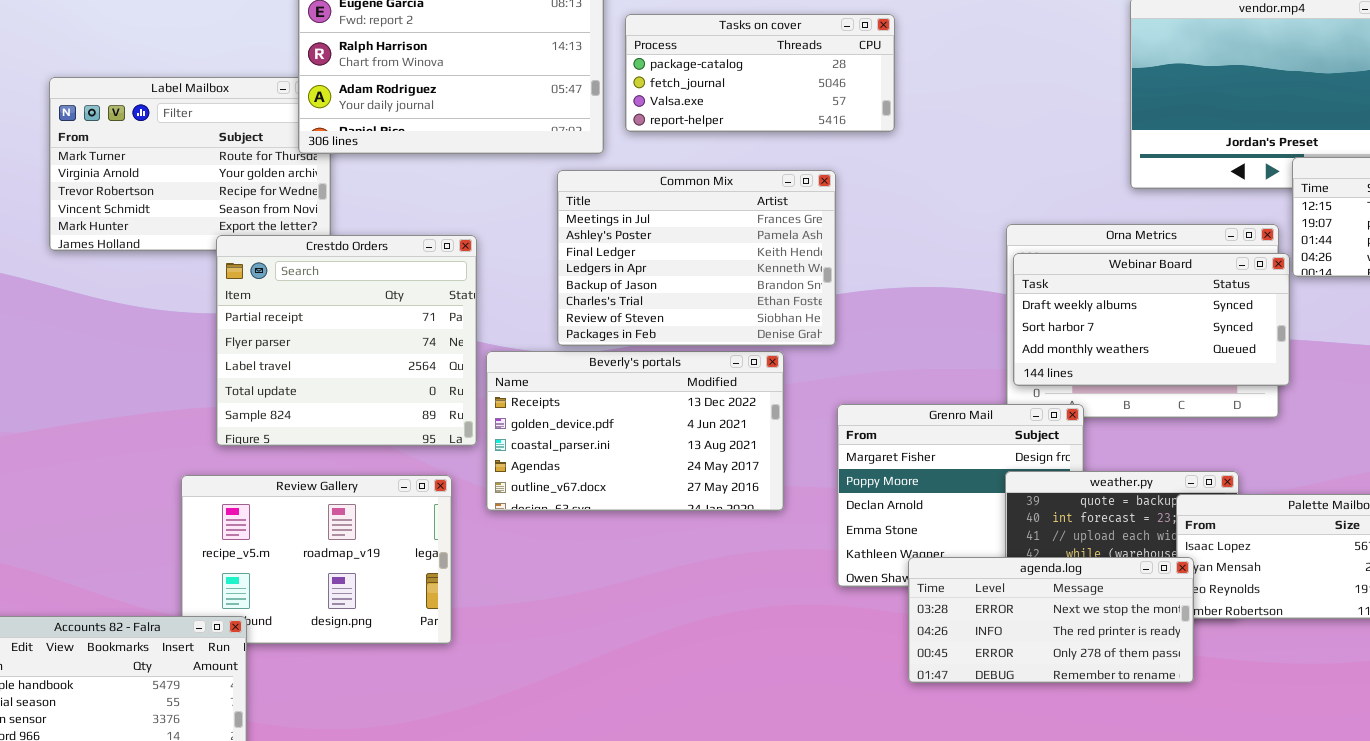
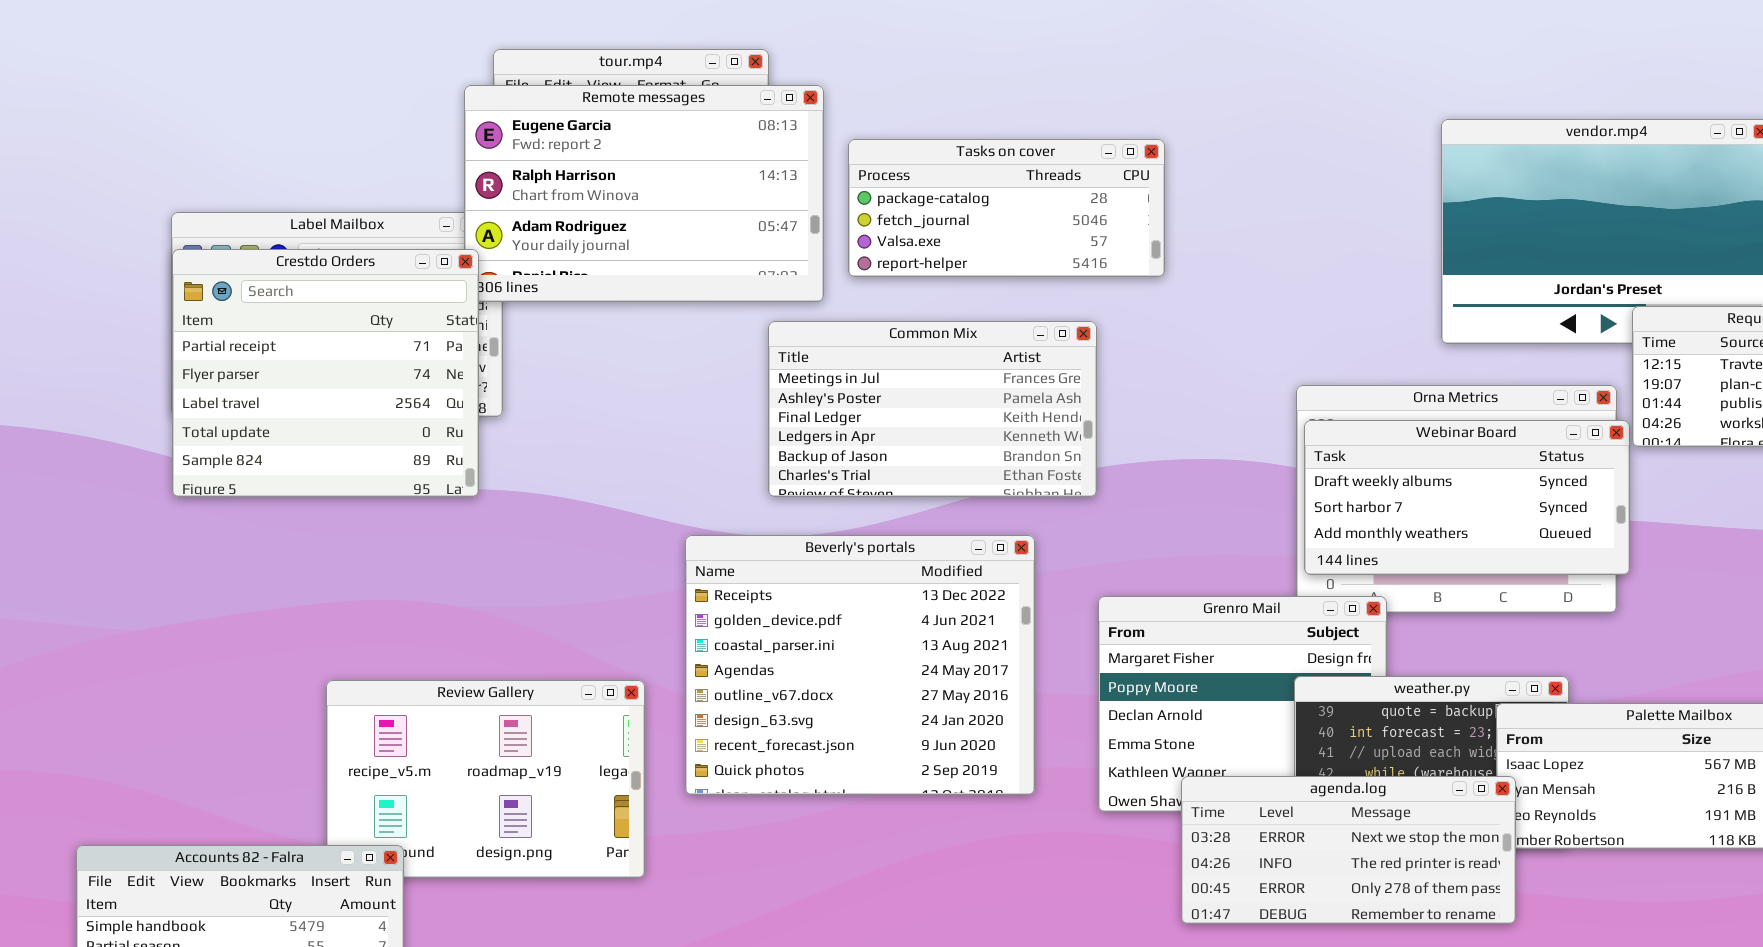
Common Mix: [557,170,836,346] -> [768,321,1097,497], resized
Crestdo Orders: [216,235,477,446] -> [172,249,479,497], moved
Beverly's portals: [486,351,784,511] -> [685,535,1035,795], resized

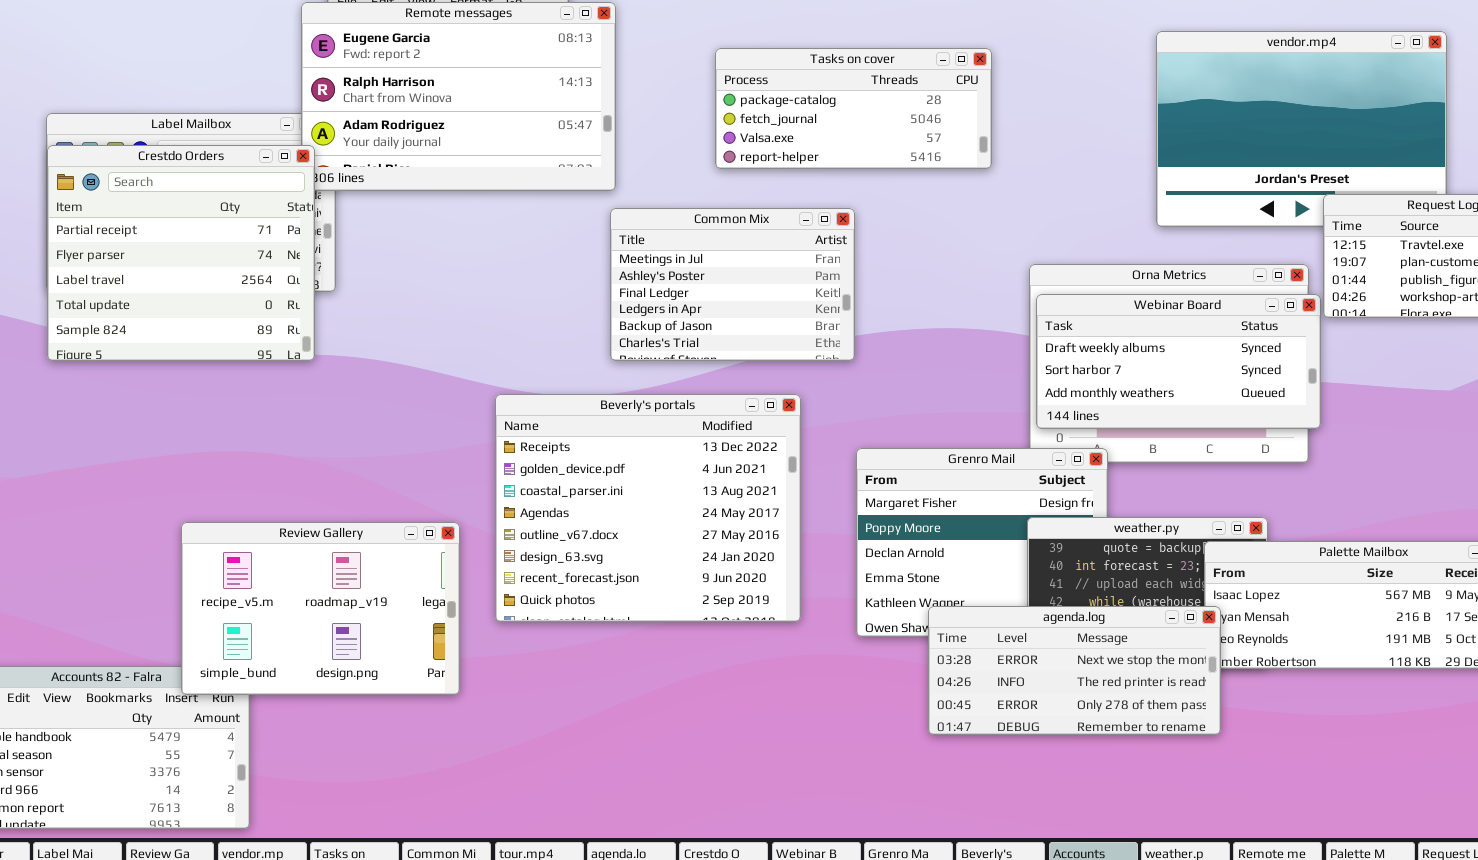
Tasks on cover: [848,139,1165,277] -> [715,48,992,169], moved
Common Mix: [768,321,1097,497] -> [610,208,855,361], resized
Review Gallery: [326,680,645,878] -> [181,522,460,695], raised

